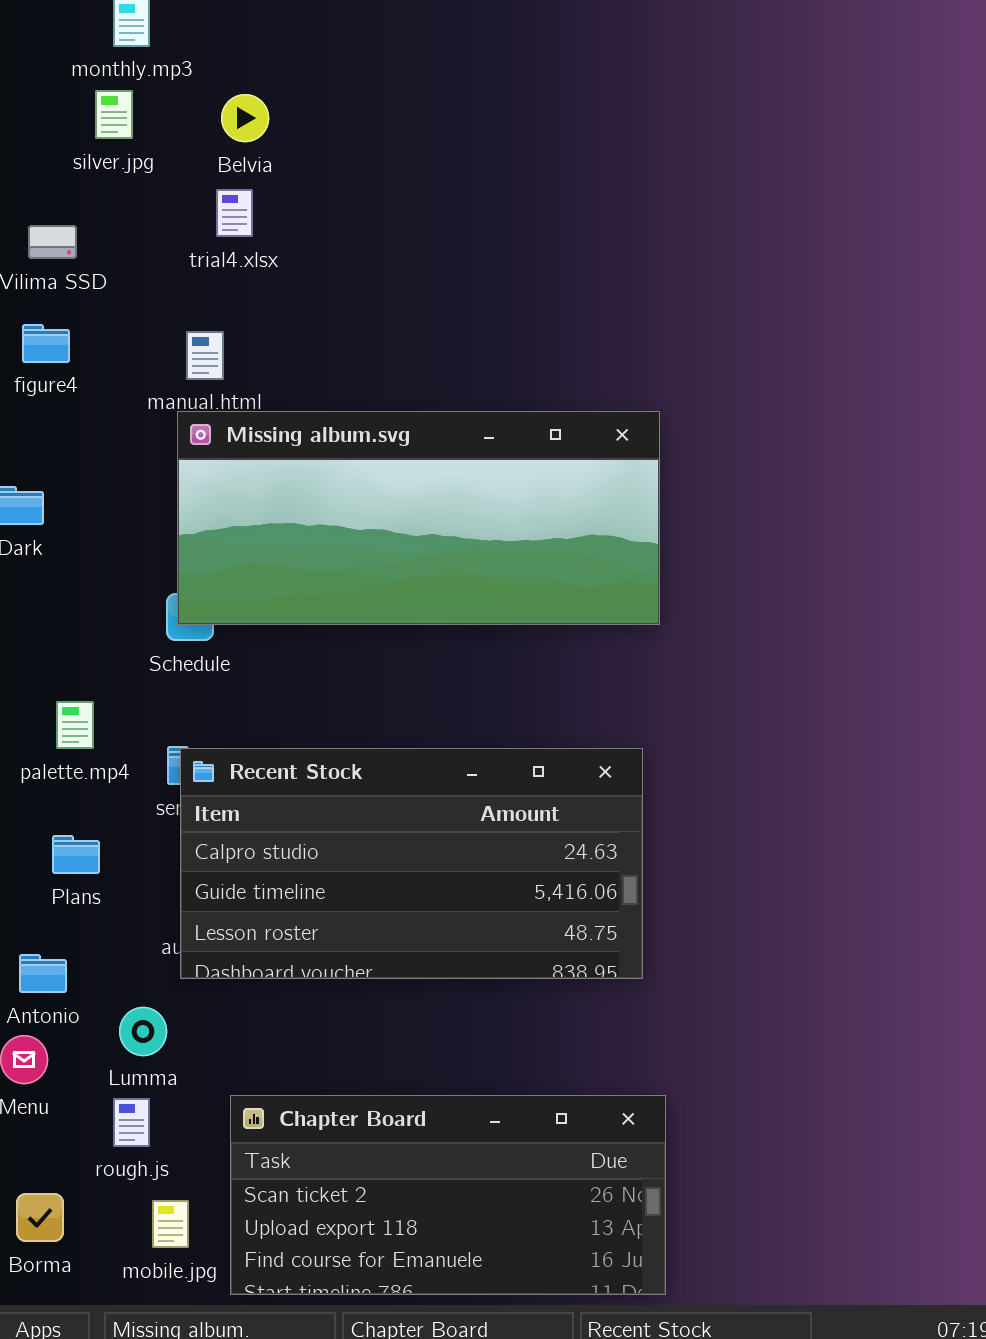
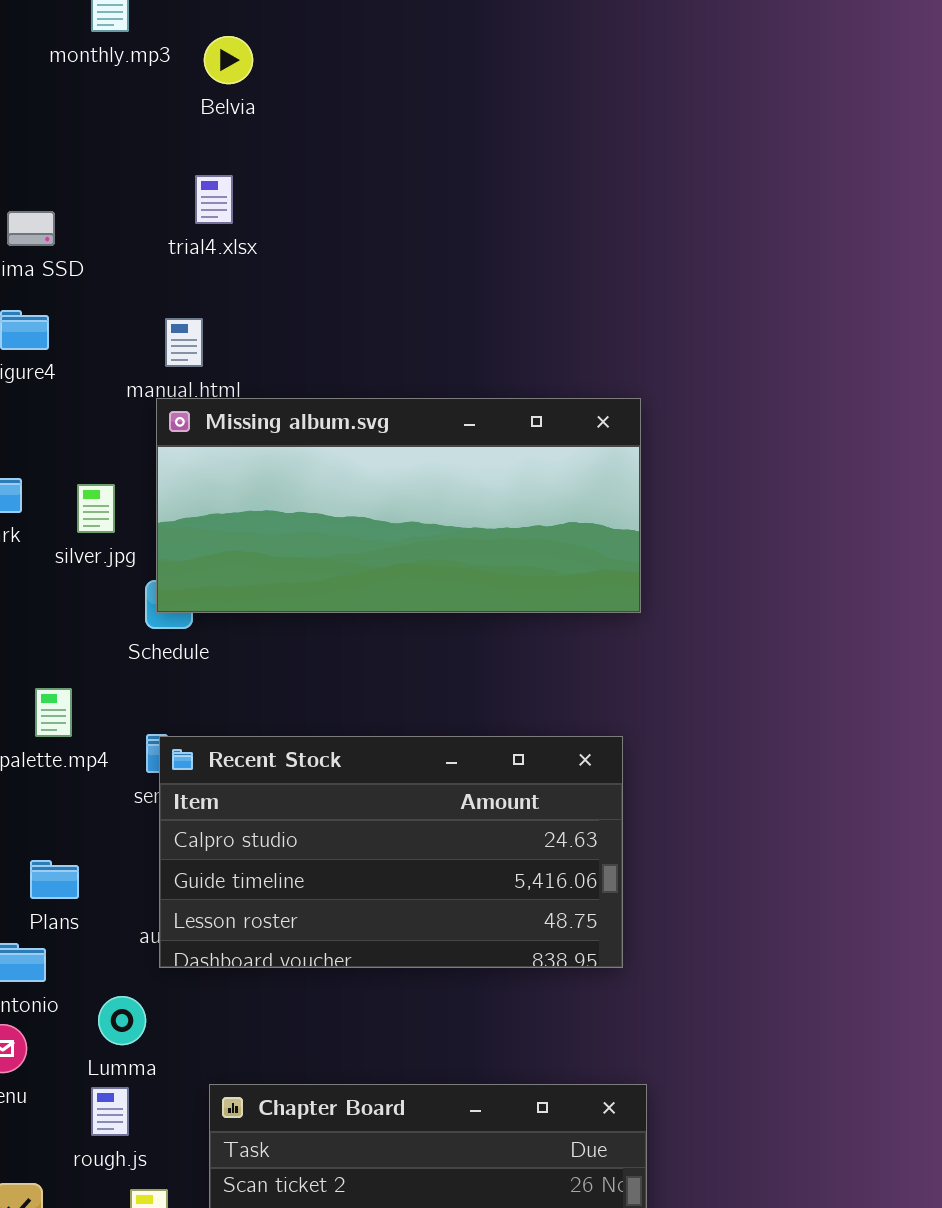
silver.jpg: [95,90,133,139] -> [77,484,115,533], moved
Belvia: [221,94,269,142] -> [204,36,253,84], moved
Plans: [52,835,100,874] -> [30,860,79,899], moved

